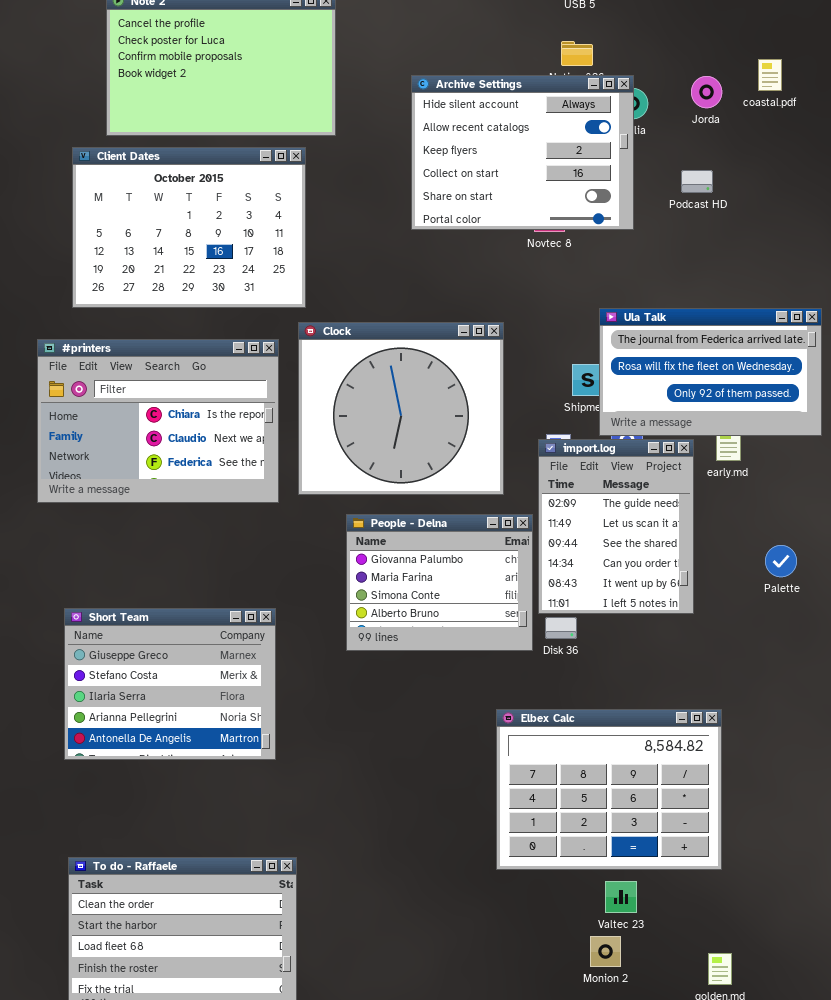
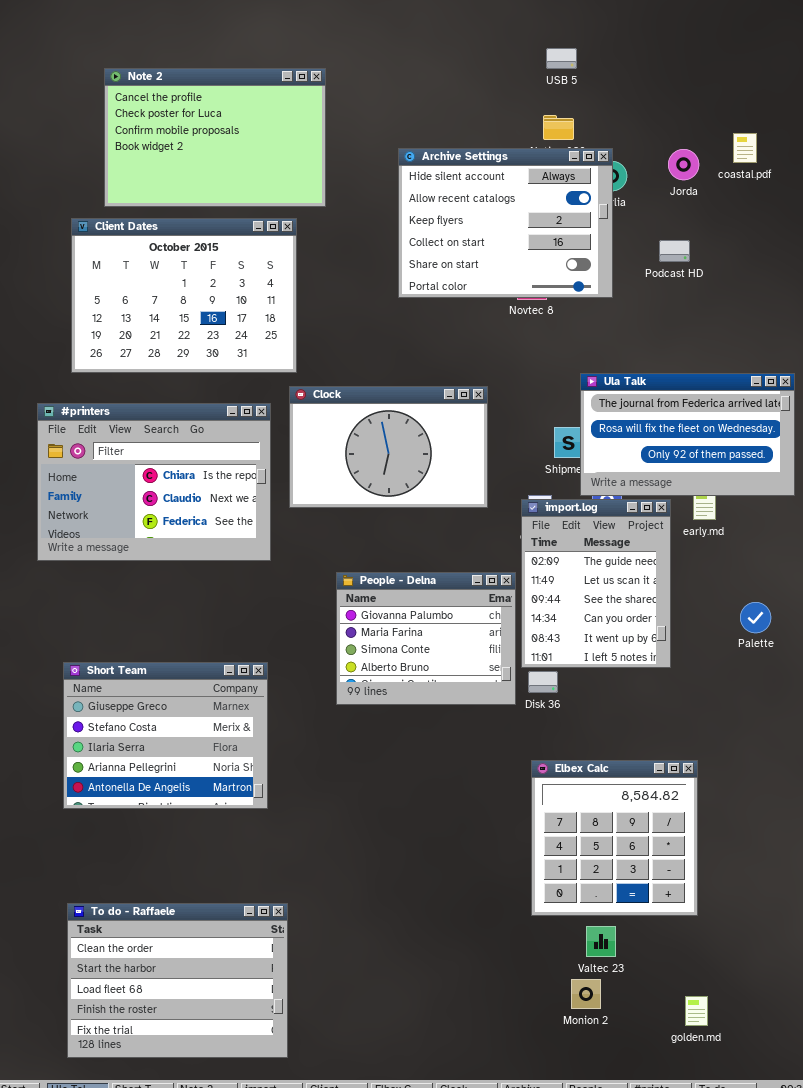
Clock: [298,322,504,495] -> [289,386,488,508], resized
Elbex Calc: [496,709,722,870] -> [531,760,698,916], resized

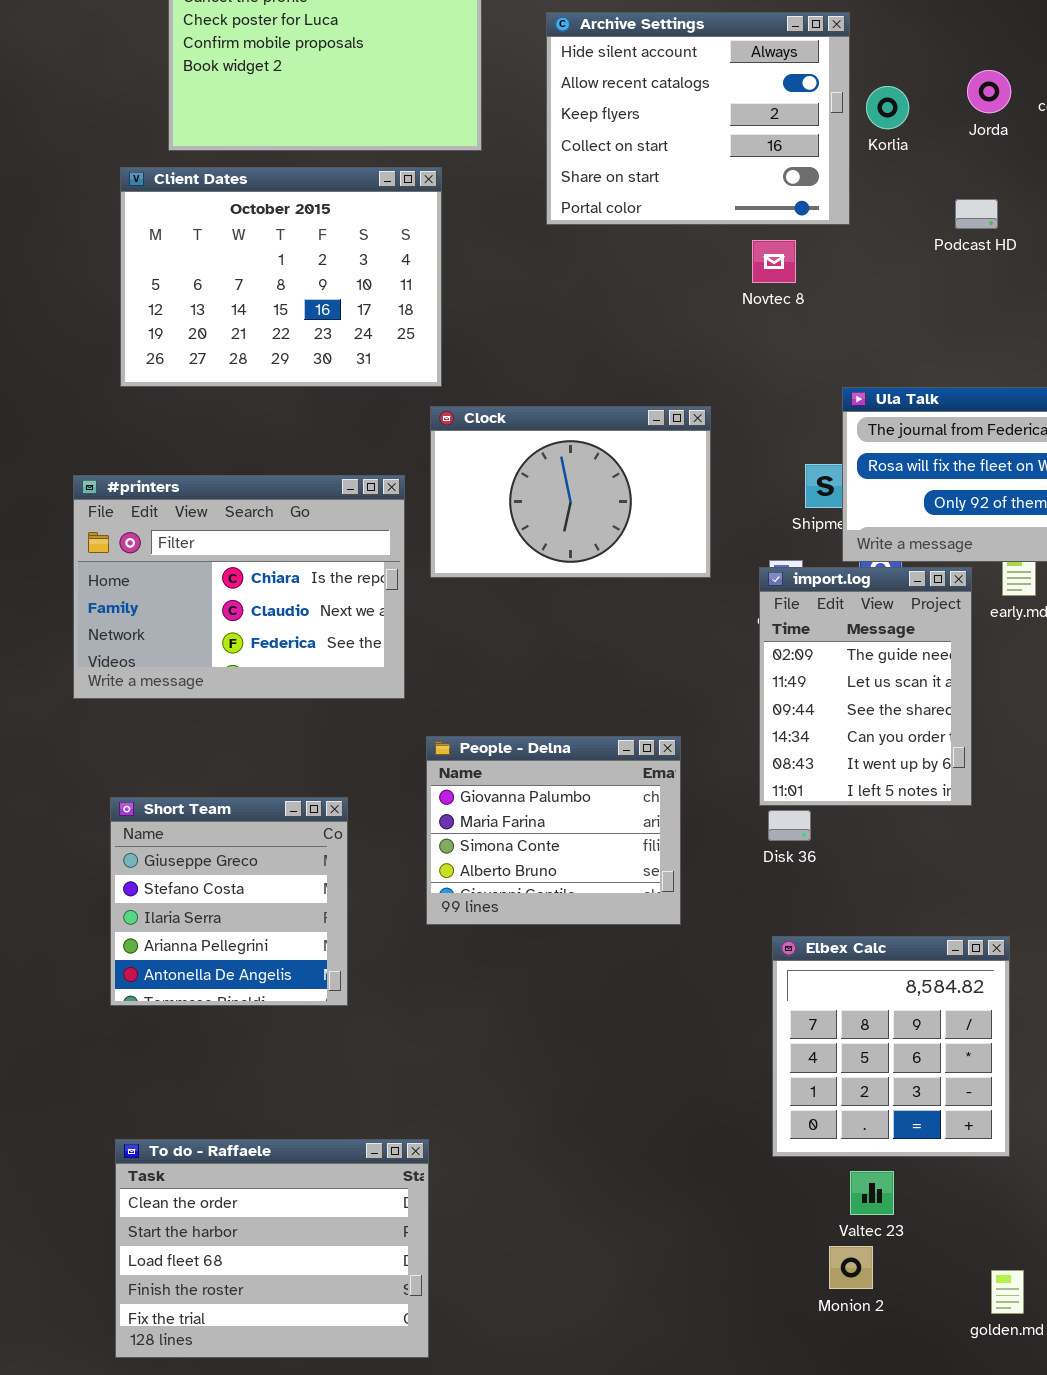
Archive Settings: [398,148,613,298] -> [546,12,850,225], moved
#printers: [37,403,271,561] -> [73,475,405,699], moved
People - Delna: [336,572,516,705] -> [426,736,681,925], moved
Short Team: [63,662,268,809] -> [110,797,348,1006], resized

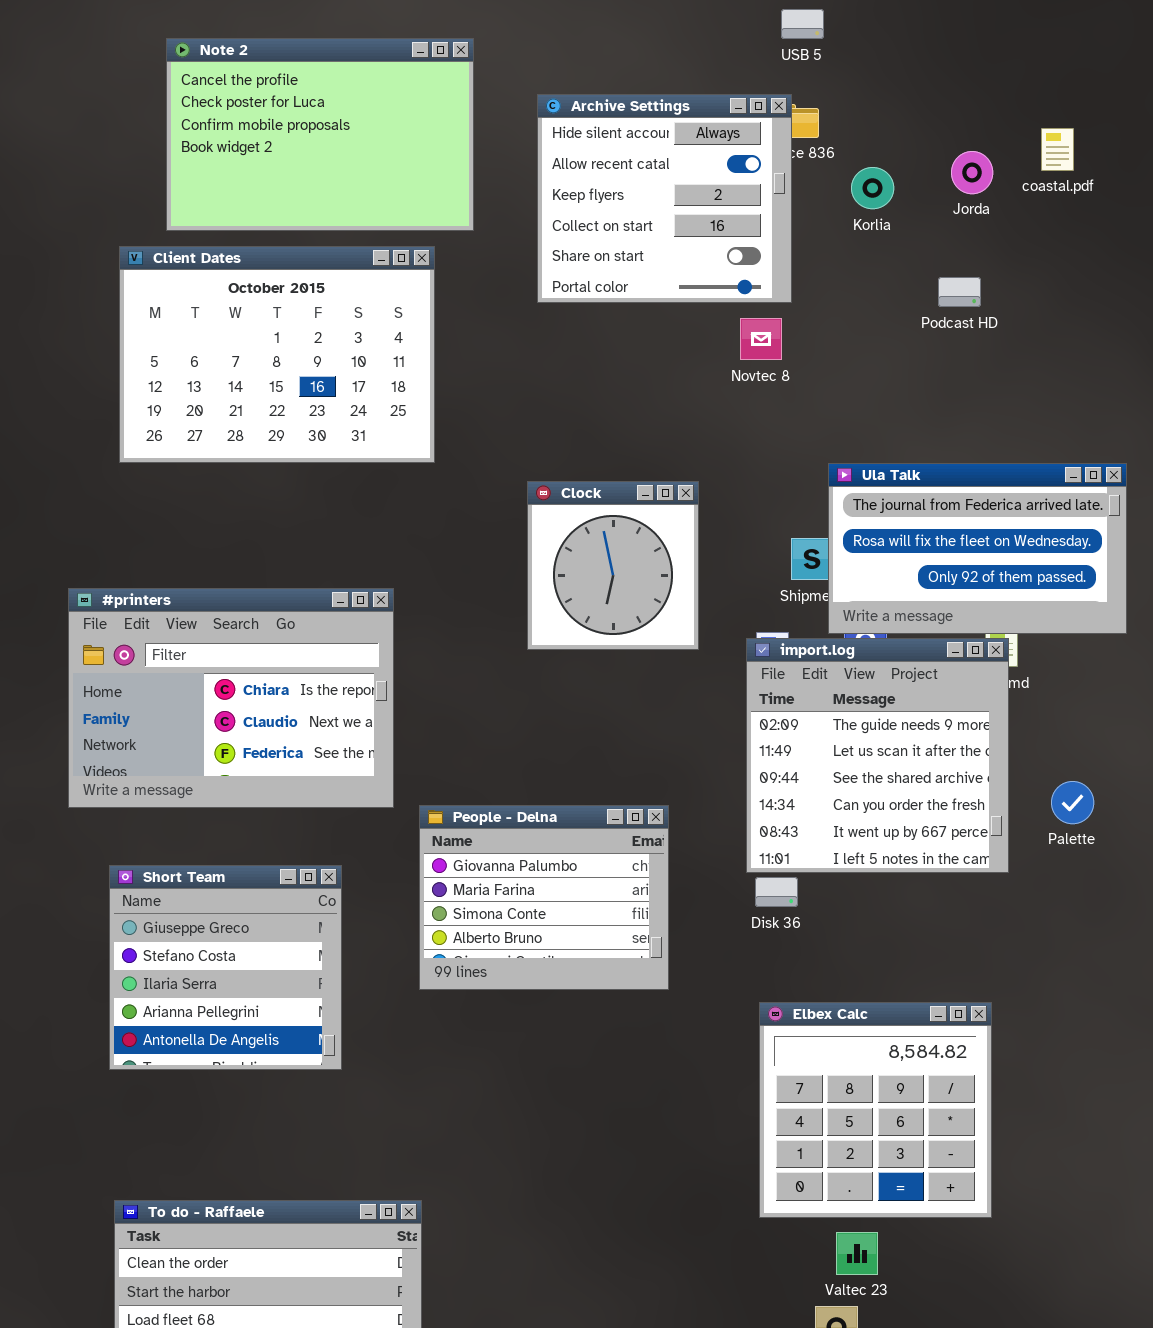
Archive Settings: [546,12,850,225] -> [537,94,792,303], resized
Clock: [430,406,711,578] -> [527,481,699,650], resized
#printers: [73,475,405,699] -> [68,588,394,808], moved
import.log: [759,567,972,806] -> [746,638,1009,873], resized

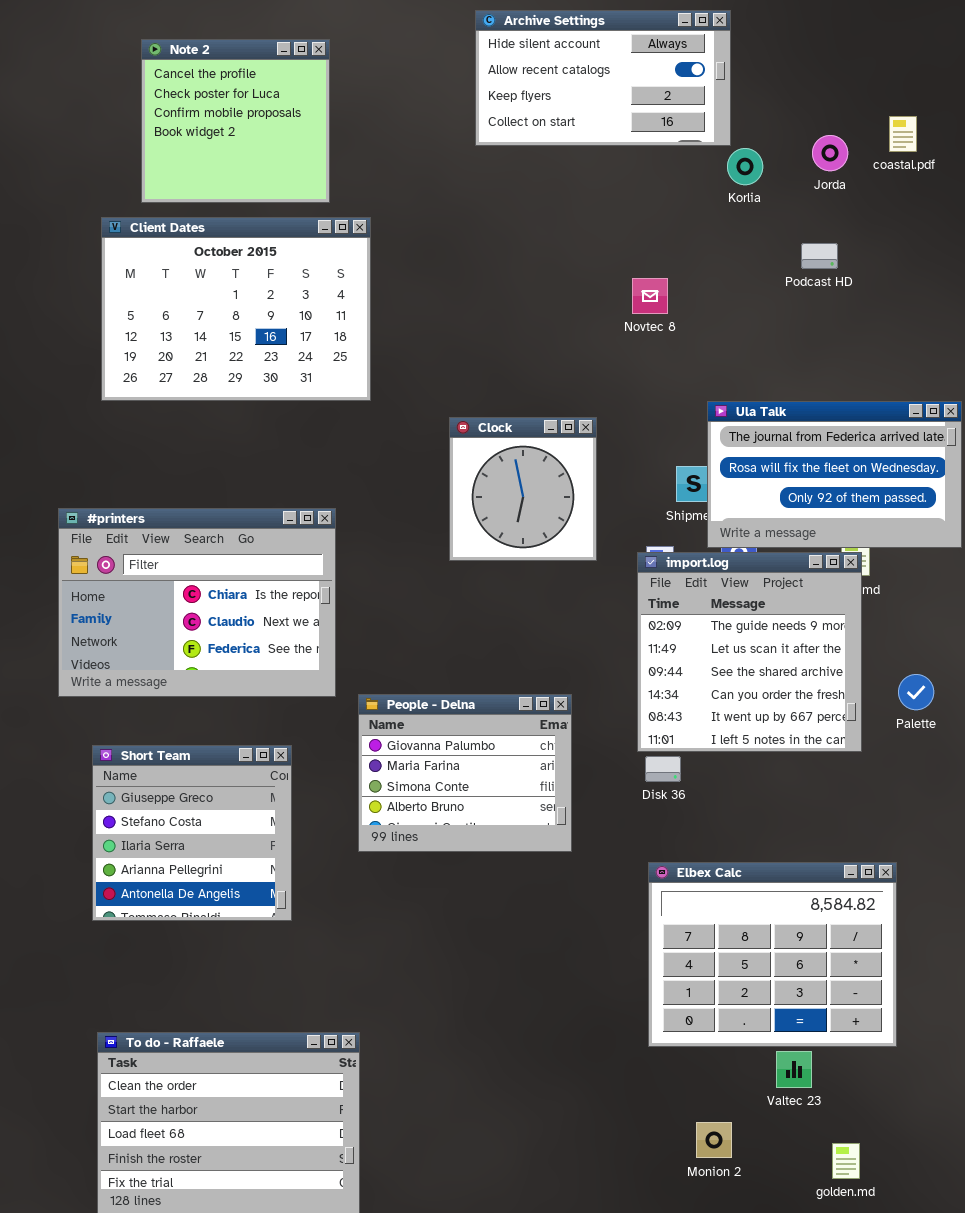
Note 2: [166,38,474,231] -> [141,39,330,203], resized
Archive Settings: [537,94,792,303] -> [475,10,731,146], moved, resized
Elbex Calc: [759,1002,992,1218] -> [648,862,897,1047], resized
Valtec 23: [836,1232,878,1275] -> [776,1051,812,1088], moved

